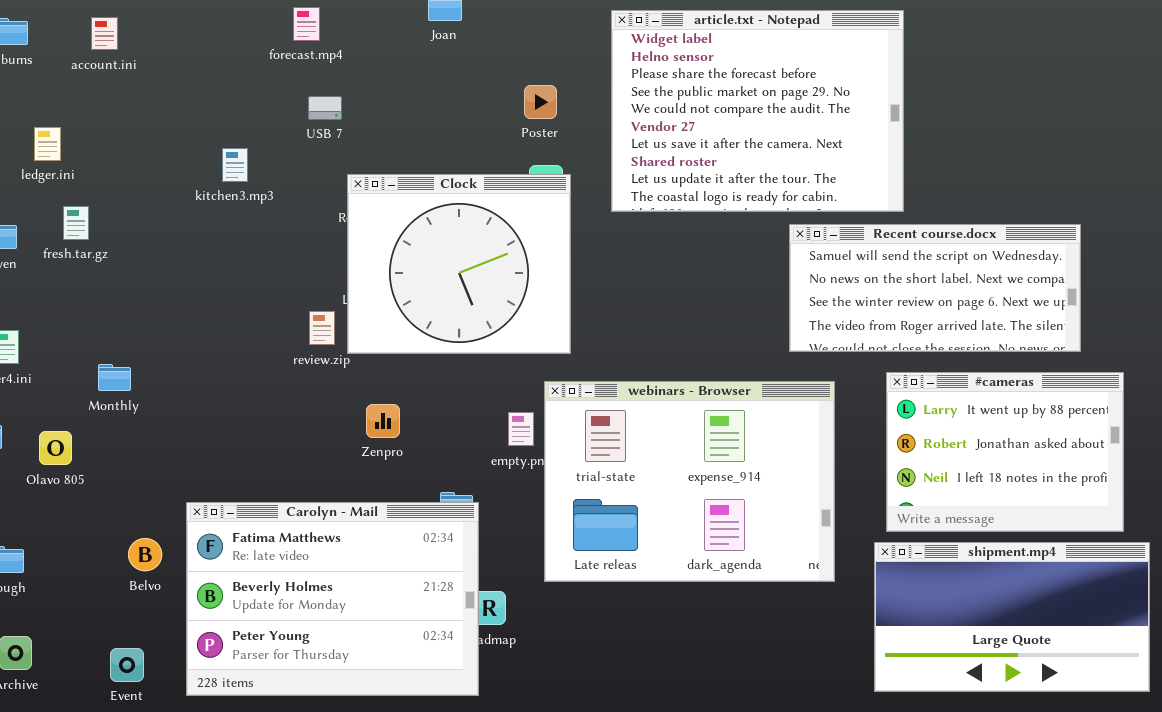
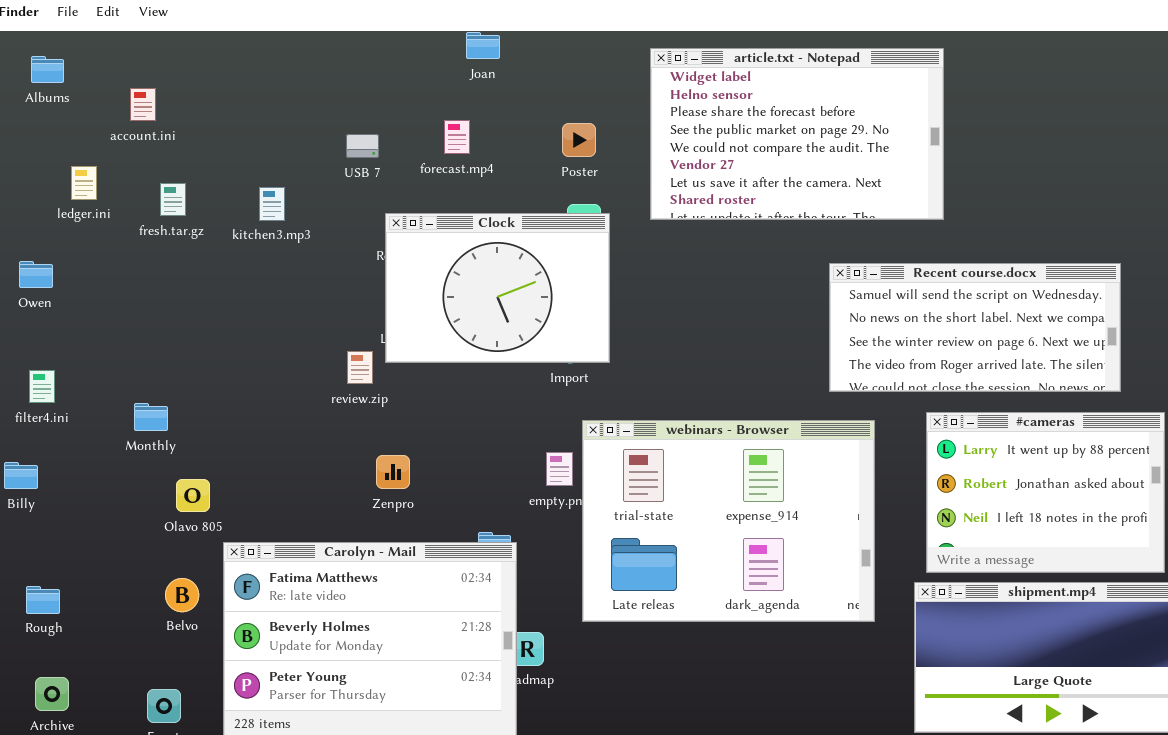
forecast.mp4: [293,7,320,41] -> [444,120,470,154], moved
article.txt - Notepad: [611,10,904,212] -> [650,48,944,220], resized
account.ini: [91,17,118,50] -> [130,88,156,121], moved
Clock: [347,174,571,354] -> [385,213,610,363], resized
fresh.tar.gz: [63,206,89,240] -> [160,183,186,216], moved
Zenpro: [366,404,400,438] -> [376,455,410,489], moved
Olavo 805: [39,431,72,465] -> [176,479,210,512], moved

